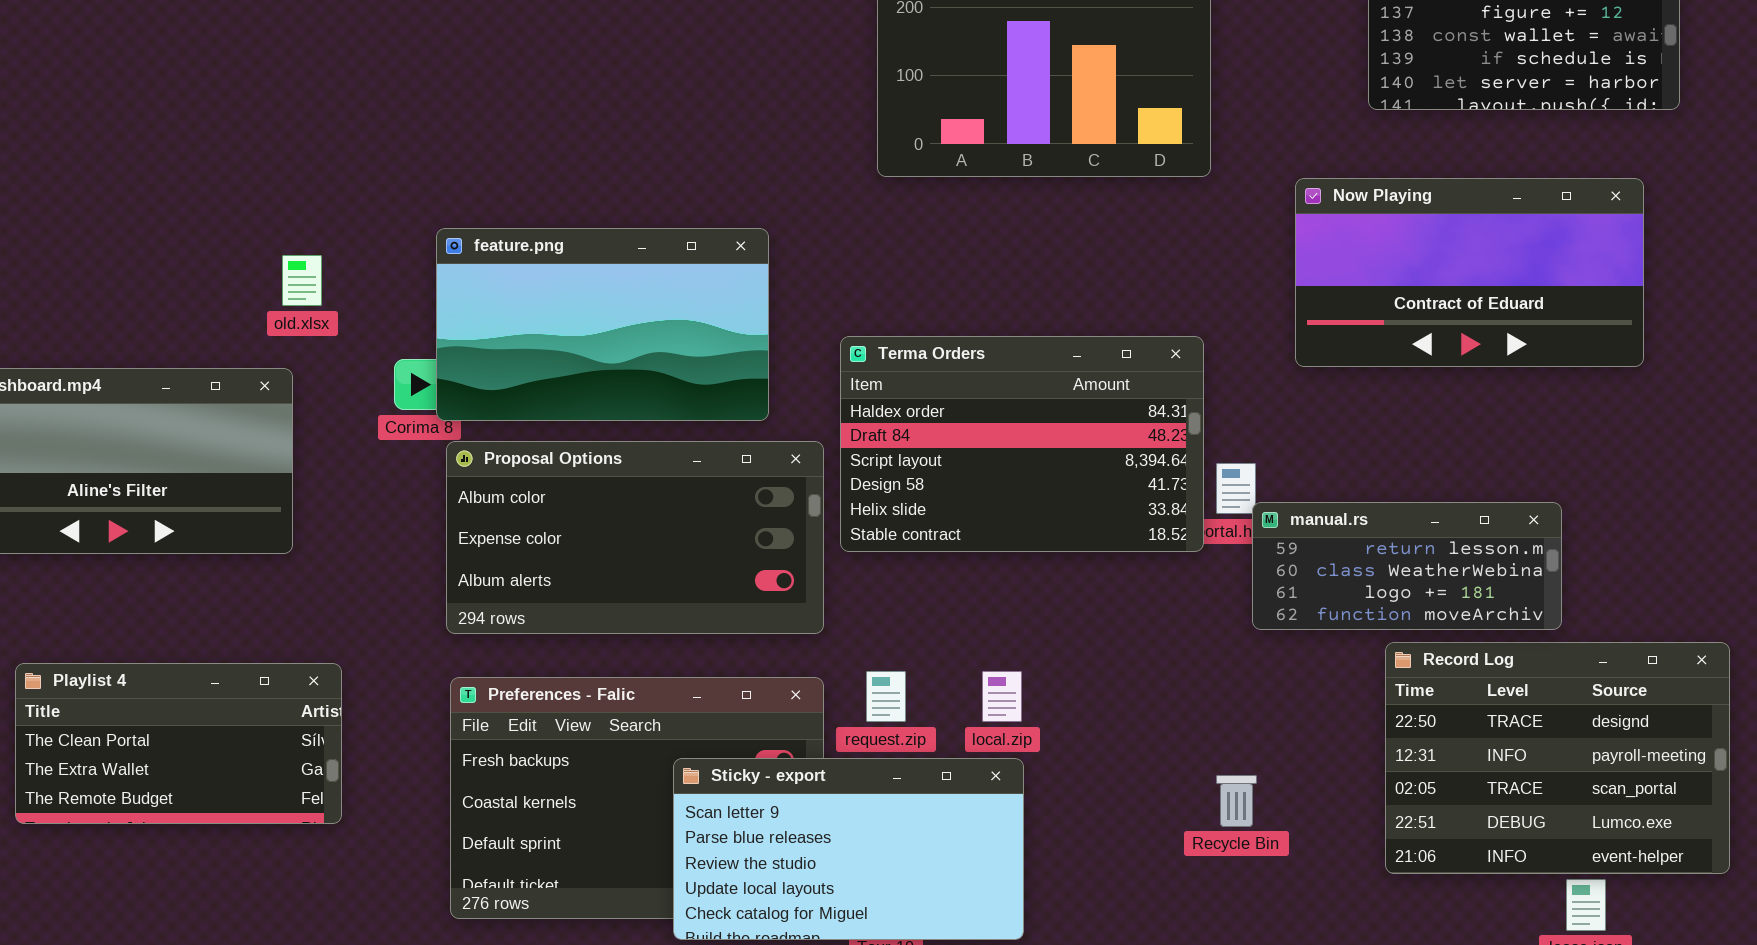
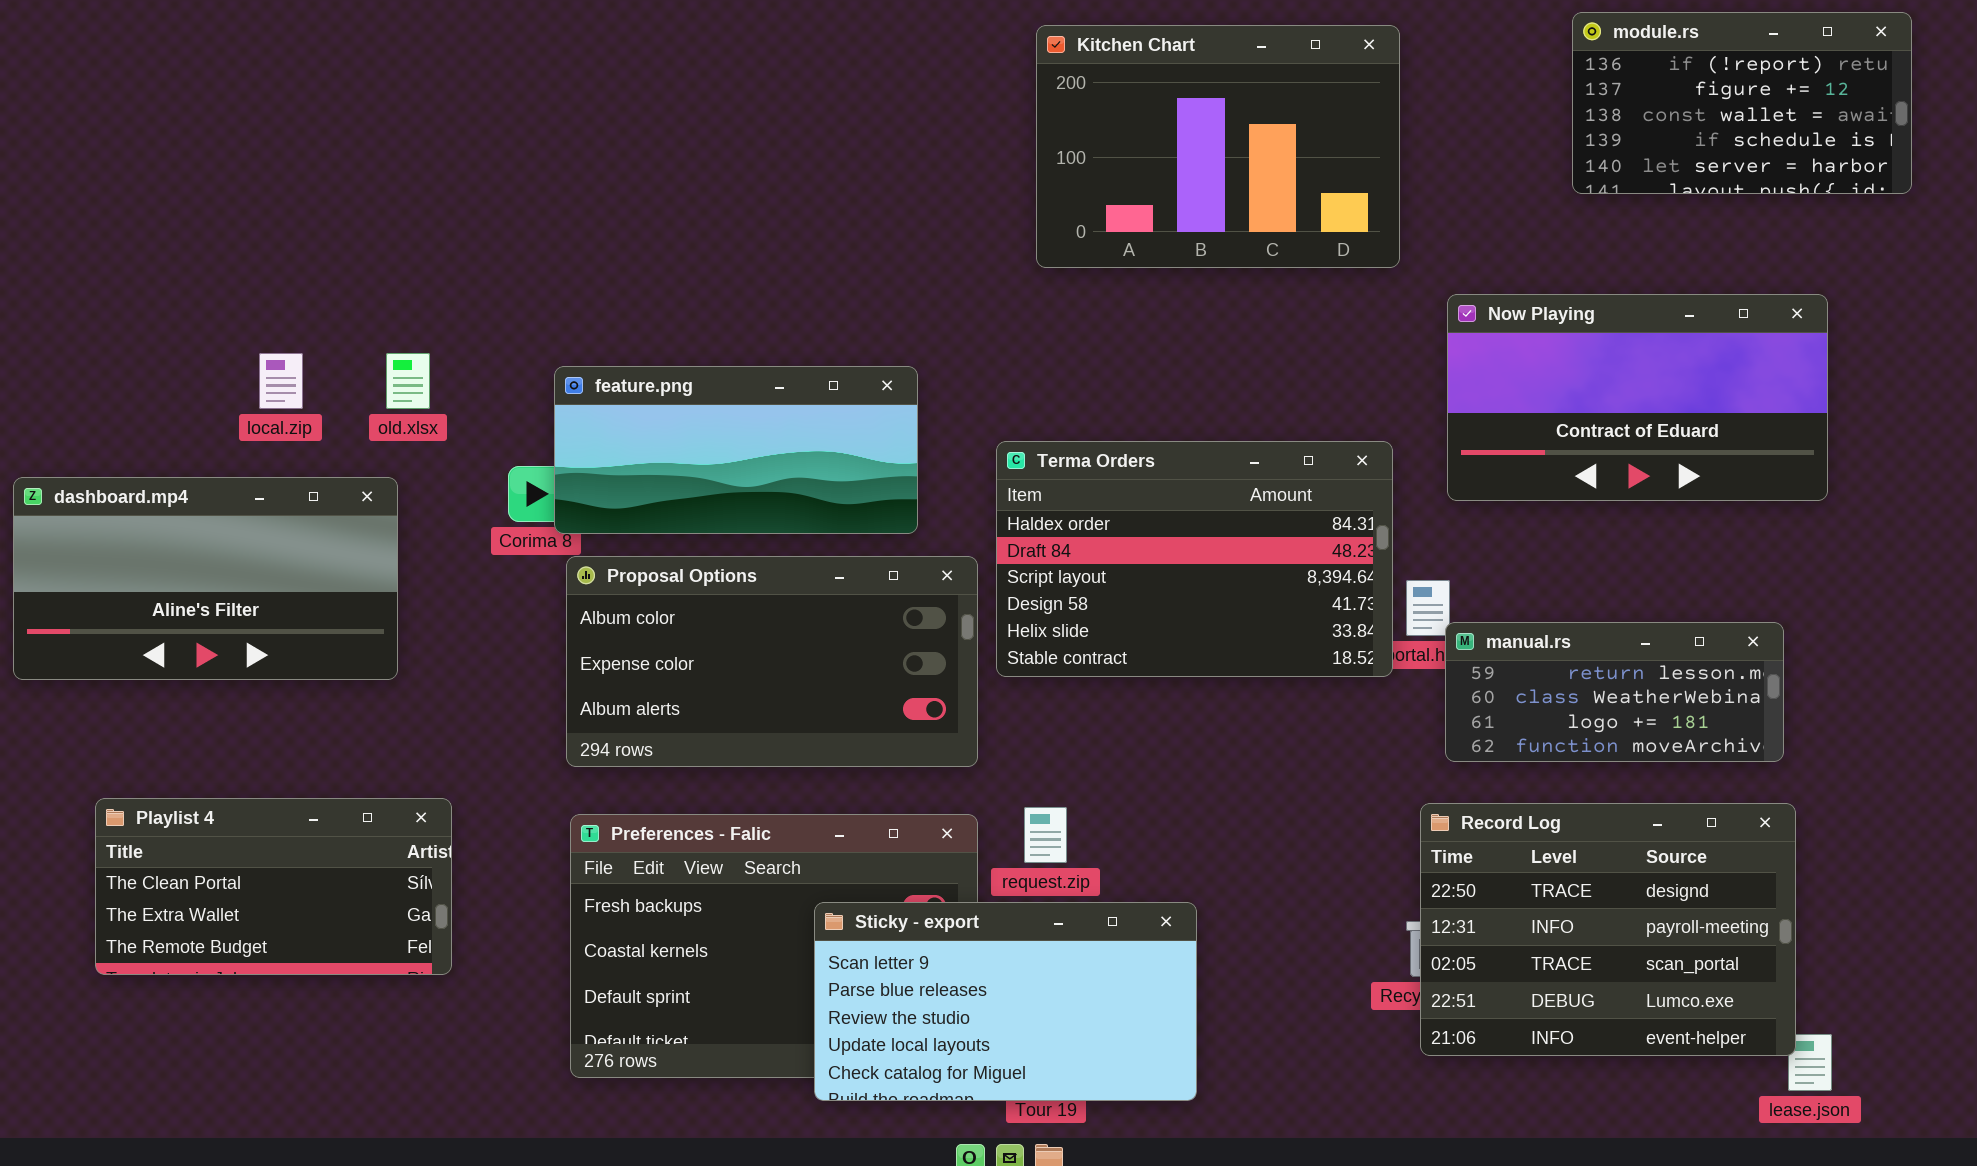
Now Playing: [1295,178,1644,367] -> [1447,294,1828,501], moved
feature.png: [436,228,769,421] -> [554,366,918,534], resized
Record Log: [1385,642,1730,874] -> [1420,803,1796,1056], moved
local.zip: [982,671,1022,722] -> [259,353,303,409], moved

